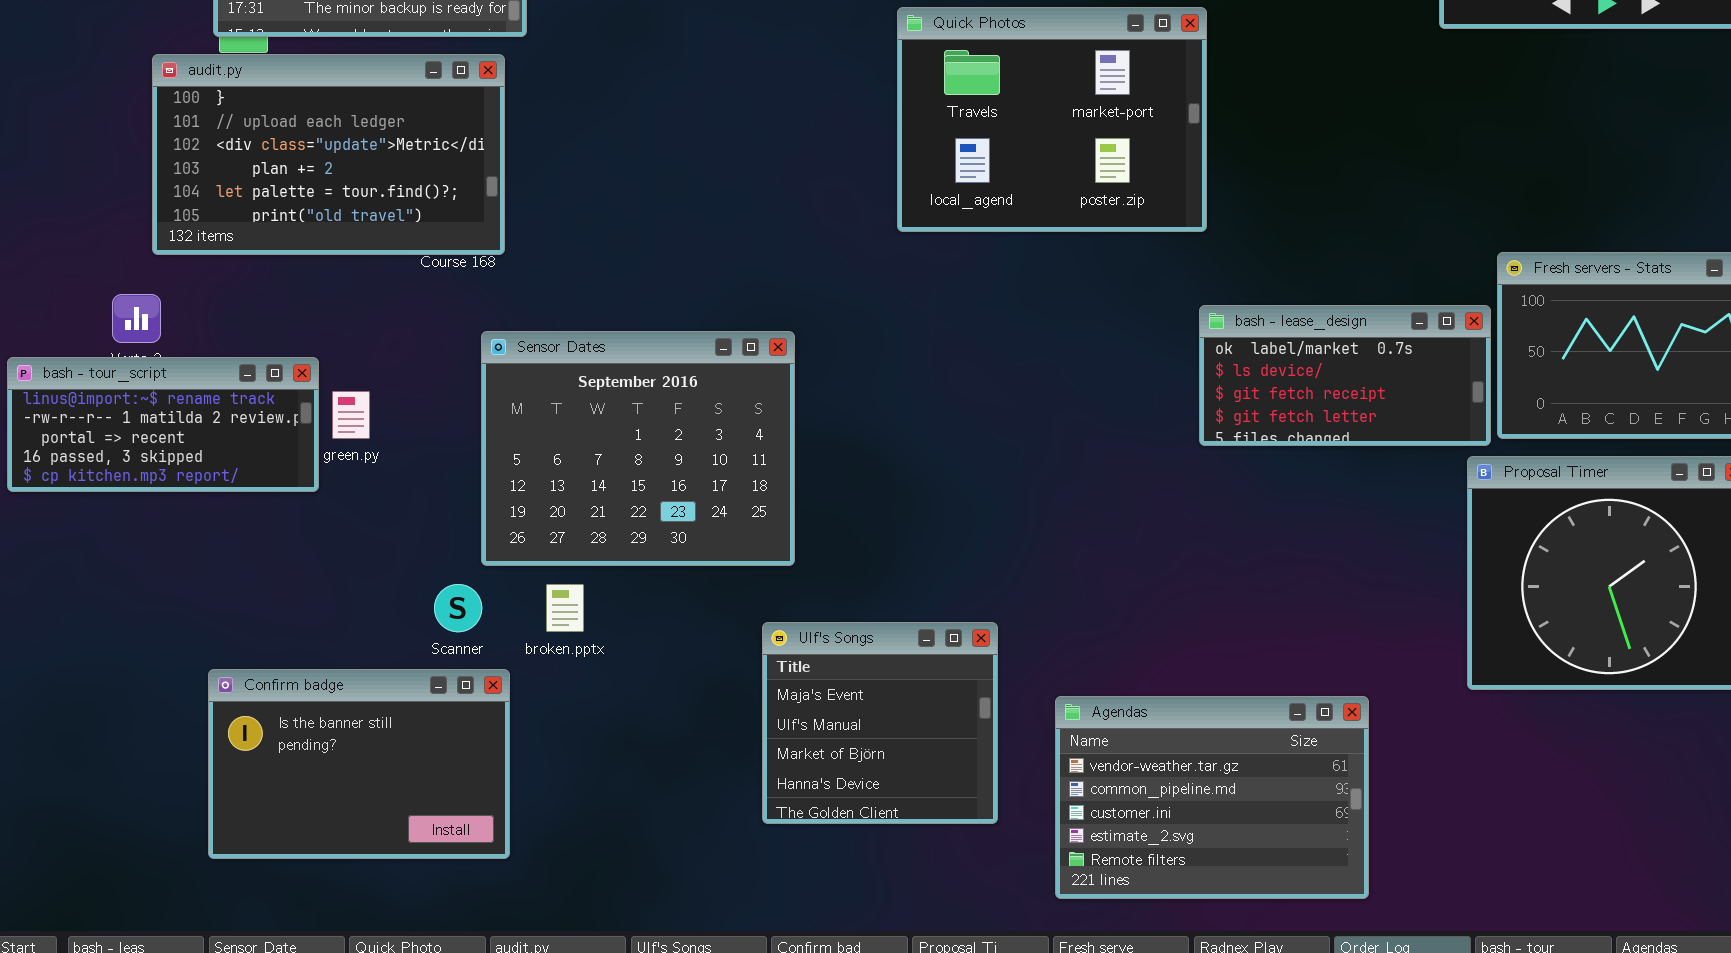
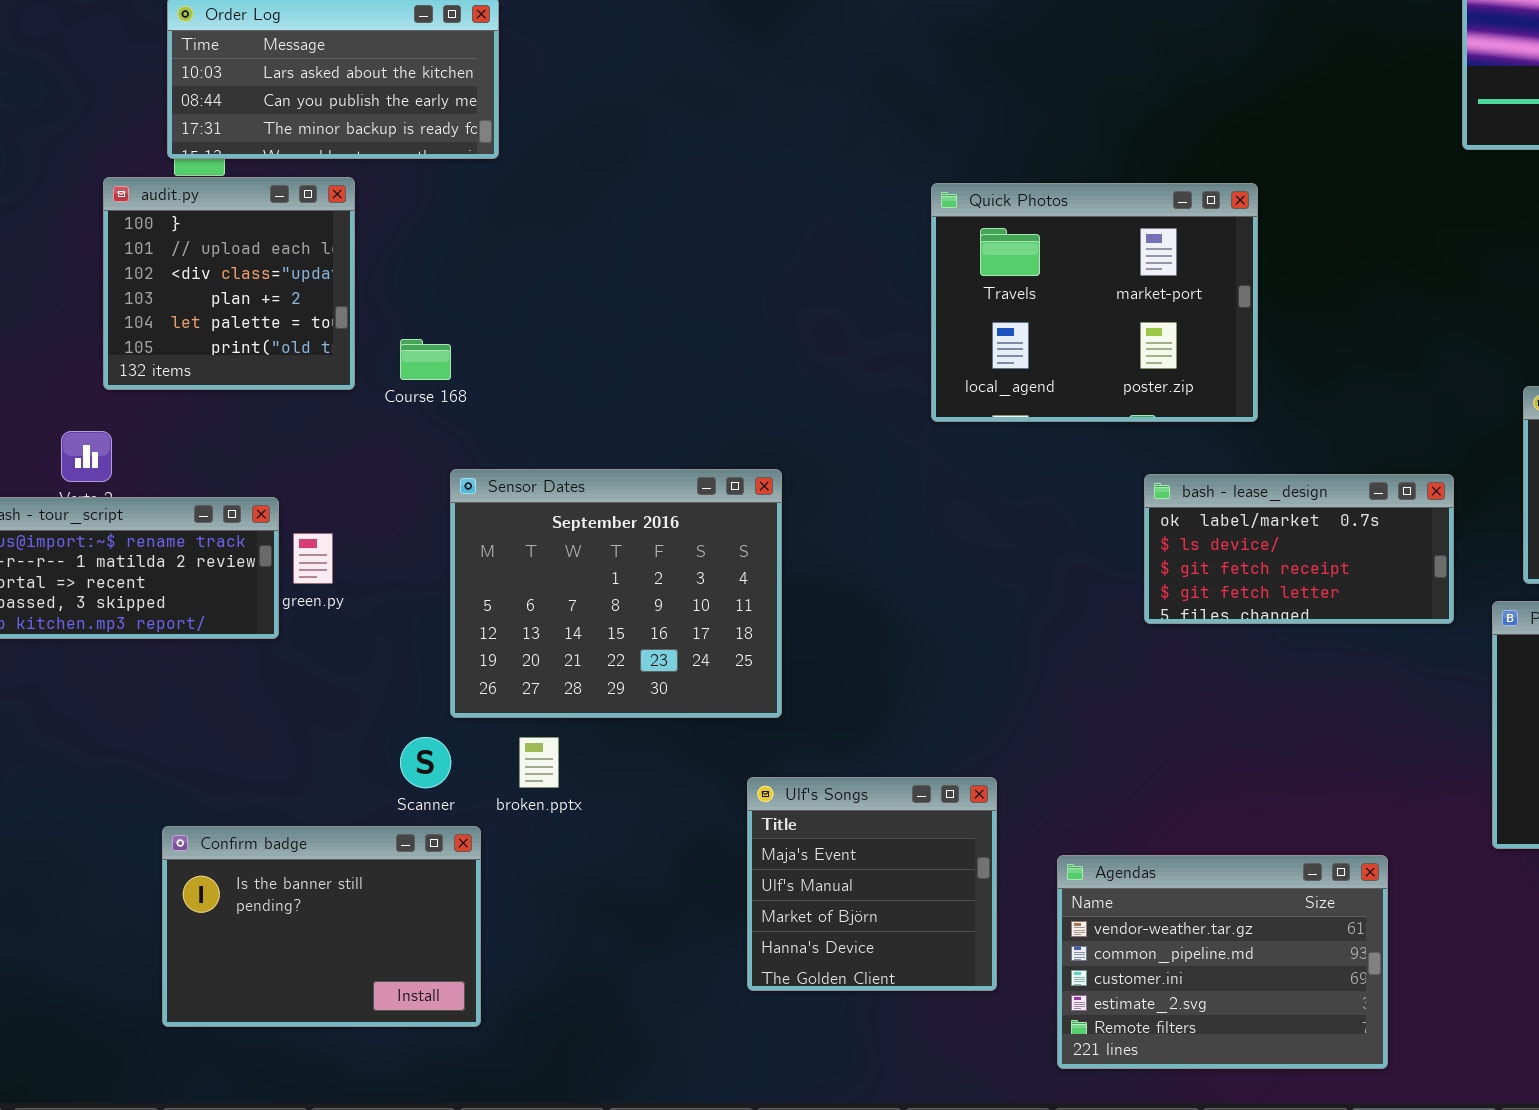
Quick Photos: [897,7,1207,232] -> [931,183,1258,422], moved
audit.py: [152,54,505,255] -> [103,177,355,390], resized
bash - lease_design: [1199,305,1491,446] -> [1144,474,1454,624], moved

